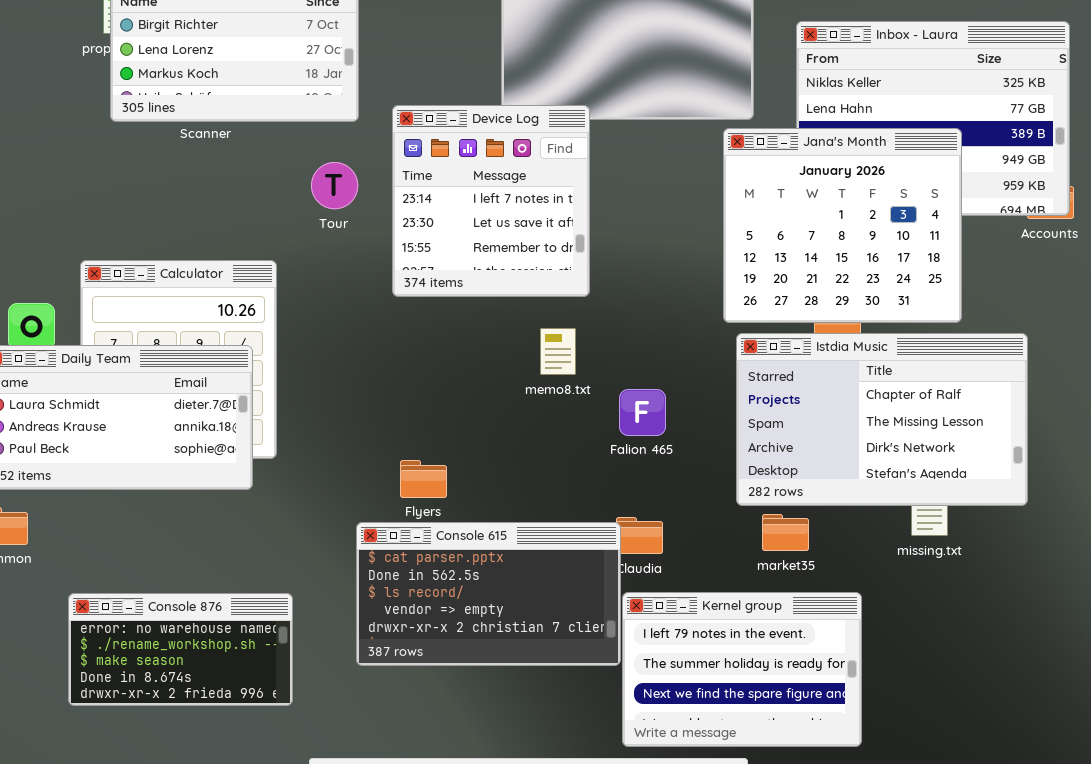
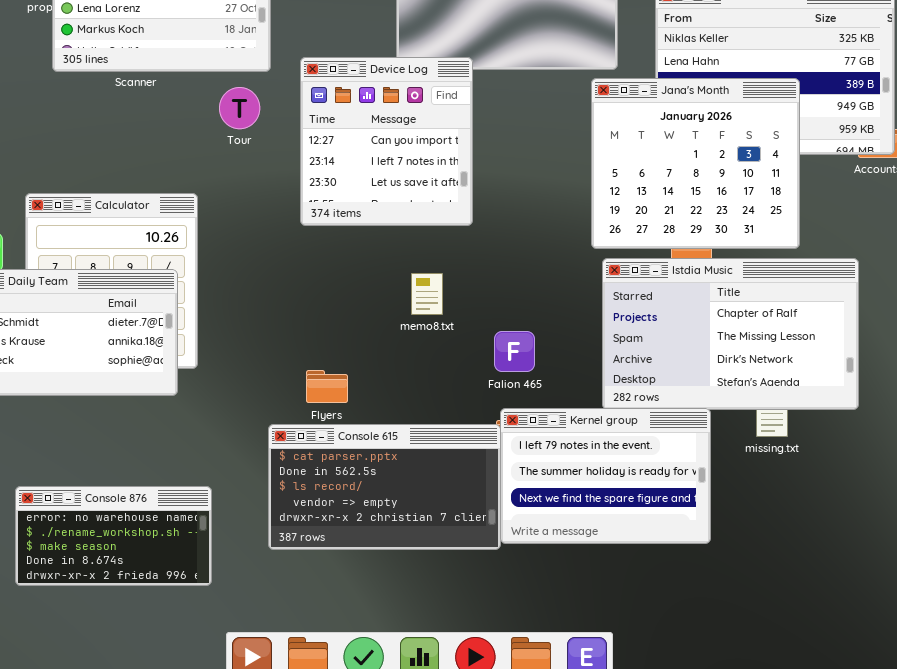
Device Log: [392,105,590,297] -> [300,57,473,226], scrolled up 1 row
Tour: [311,162,358,209] -> [219,87,260,129], moved
memo8.txt: [540,328,576,375] -> [411,273,443,315], moved
Falion 465: [619,389,666,436] -> [494,331,535,372], moved
Kernel group: [622,592,862,747] -> [500,408,711,544], moved

